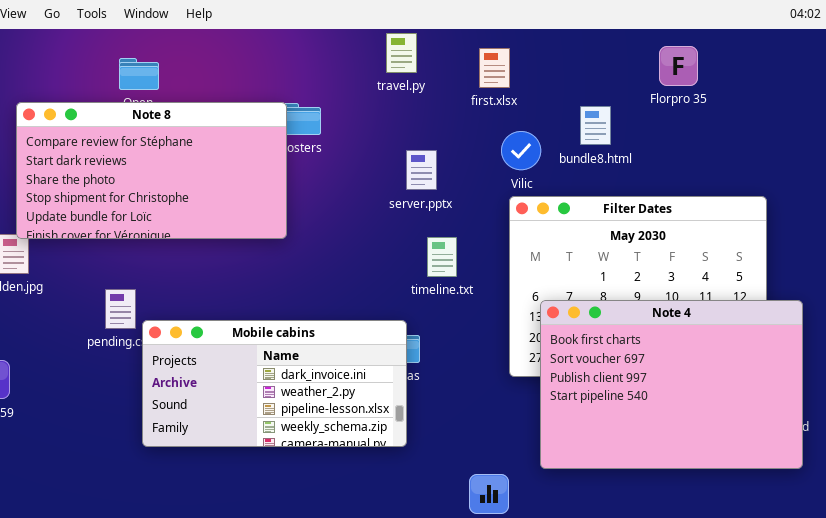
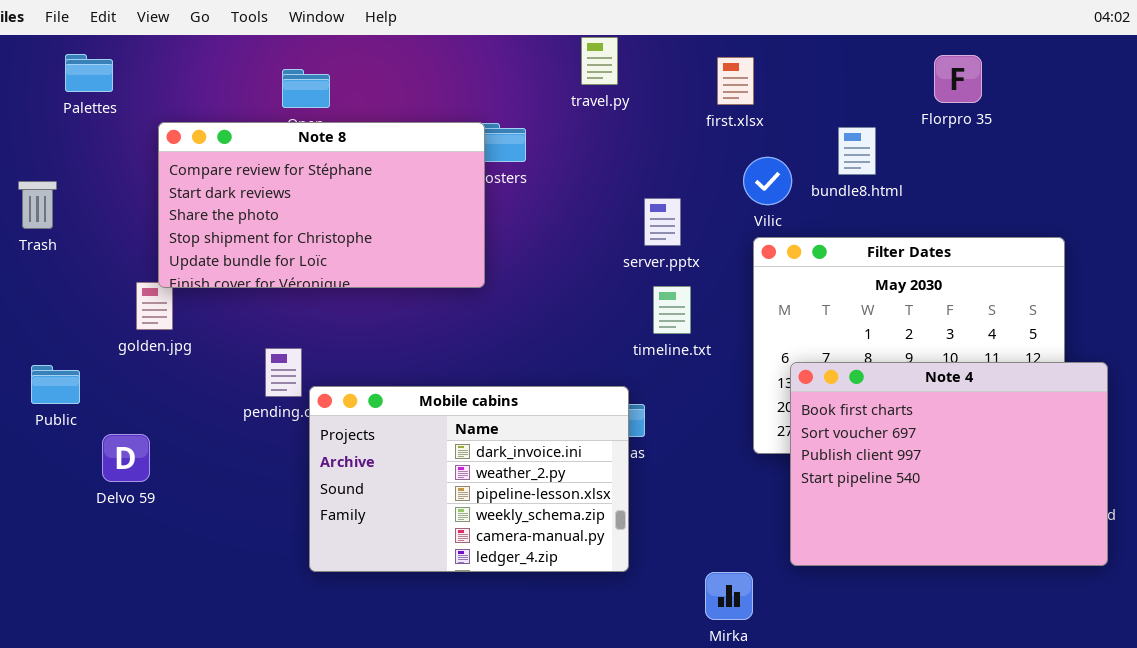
travel.py: [386,33,417,73] -> [581,37,618,85], moved
server.pptx: [406,150,437,190] -> [644,198,681,246], moved
Mobile cabins: [142,320,407,447] -> [309,386,629,572], resized

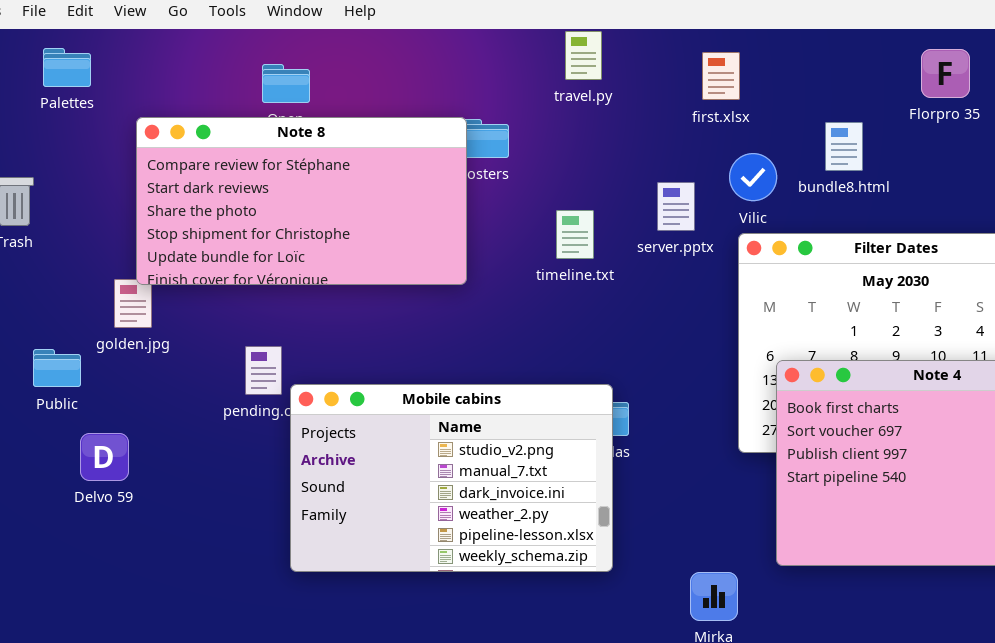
server.pptx: [644,198,681,246] -> [657,182,695,231], moved
timeline.txt: [653,286,691,334] -> [556,210,594,259], moved
Public: [31,365,80,404] -> [33,349,81,387], moved
Mobile cabins: [309,386,629,572] -> [290,384,613,572], scrolled up 2 rows

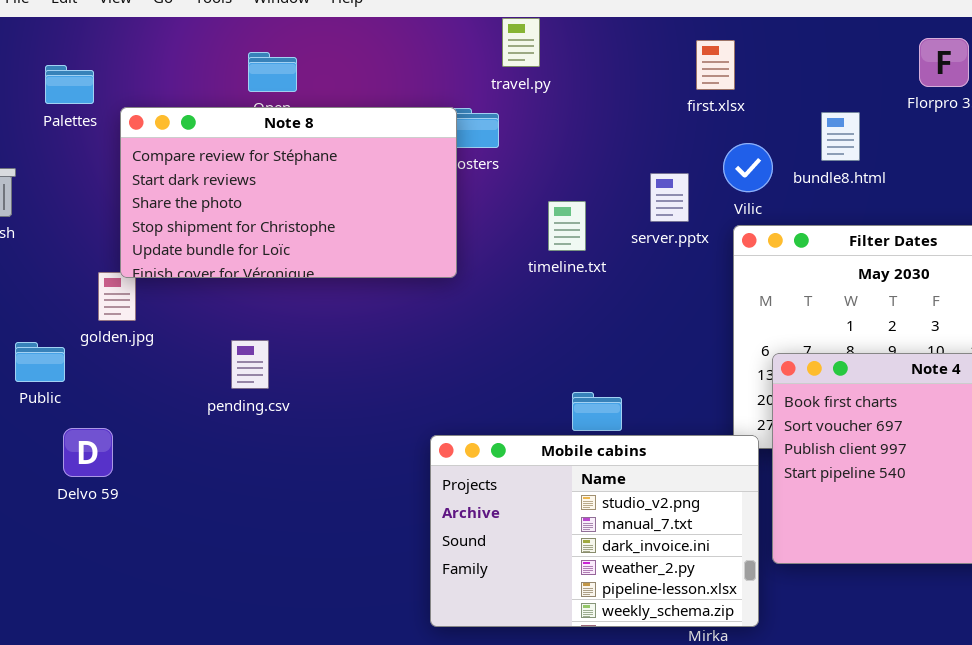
travel.py: [565,31,602,80] -> [502,18,540,67], moved
Palettes: [43,48,91,87] -> [45,65,94,104], moved
Mobile cabins: [290,384,613,572] -> [430,435,759,627], moved

